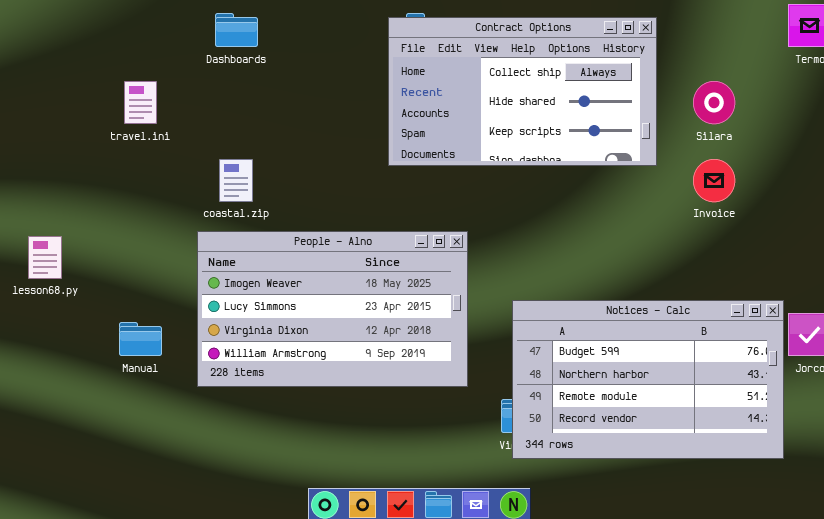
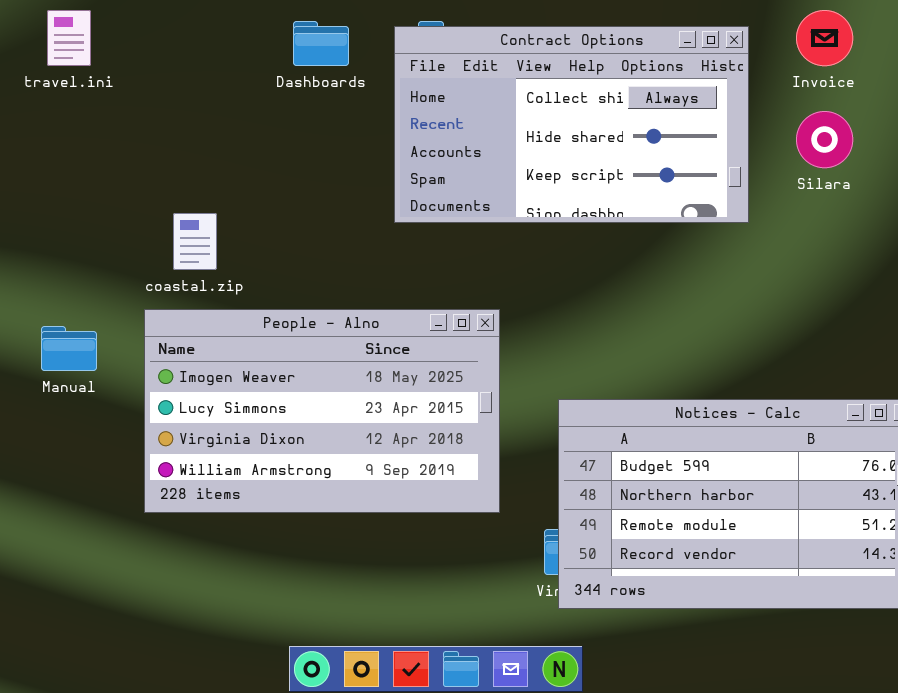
Dashboards: [215,13,258,47] -> [293,21,349,66], moved
travel.ini: [124,81,157,124] -> [47,10,91,66], moved
Invoice: [693,159,735,202] -> [796,10,853,66], moved
Manual: [119,322,162,356] -> [41,326,97,371], moved

